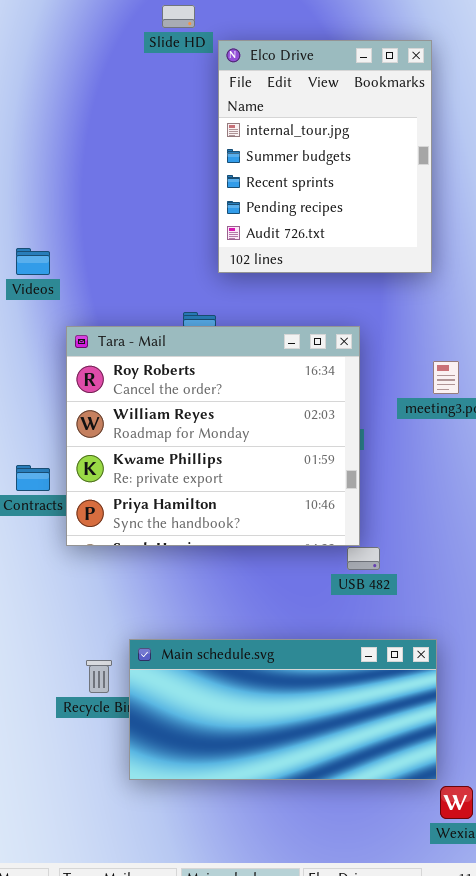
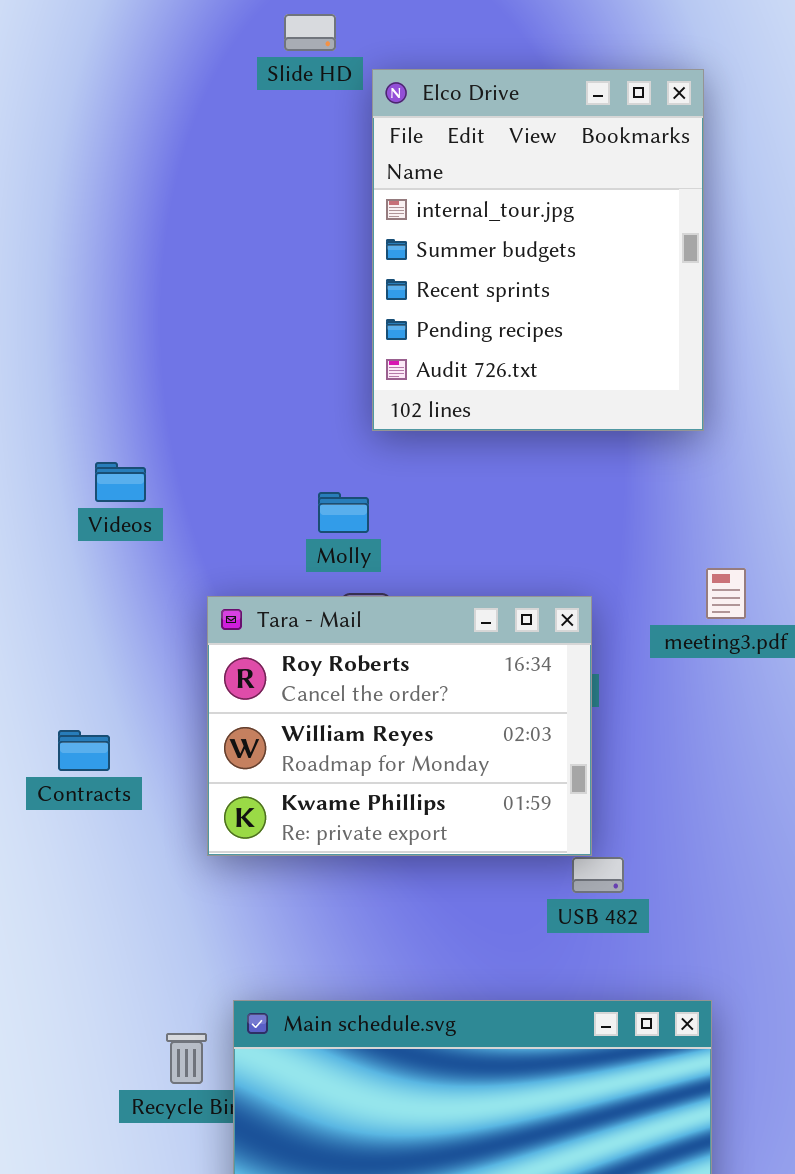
Videos: [16,248,50,275] -> [95,462,146,502], moved
Tara - Mail: [66,326,360,546] -> [207,596,592,856], resized

